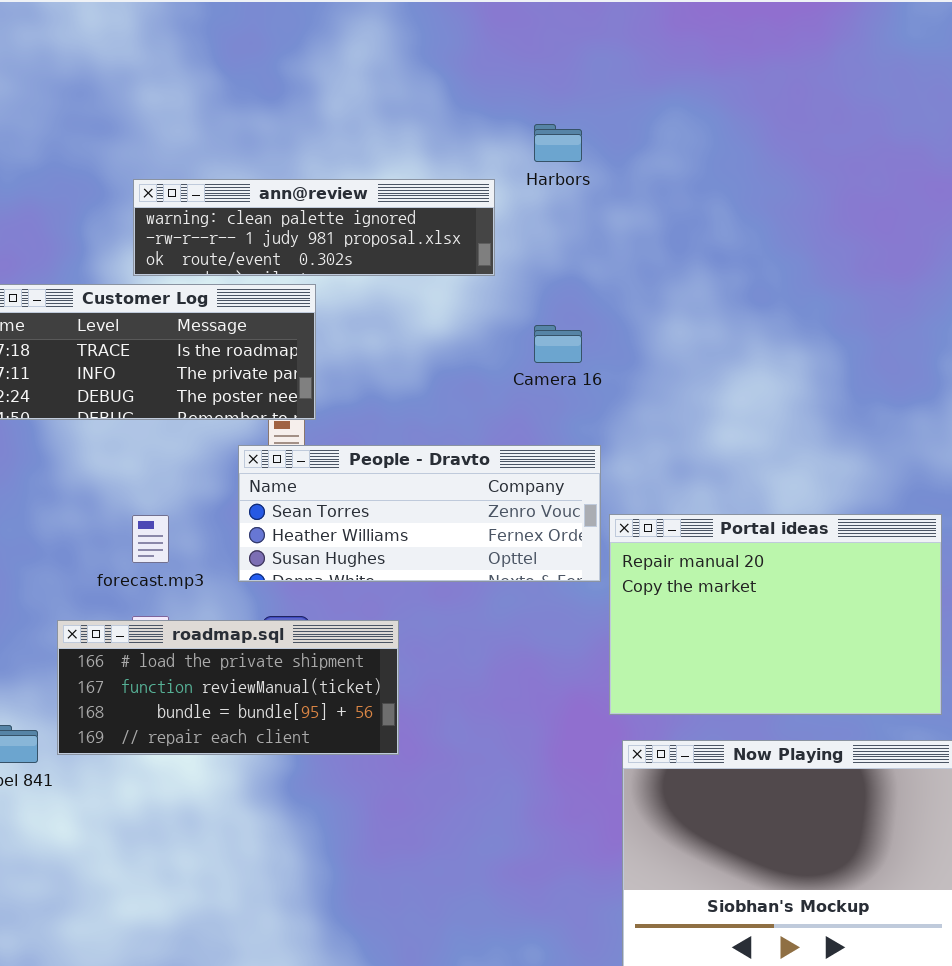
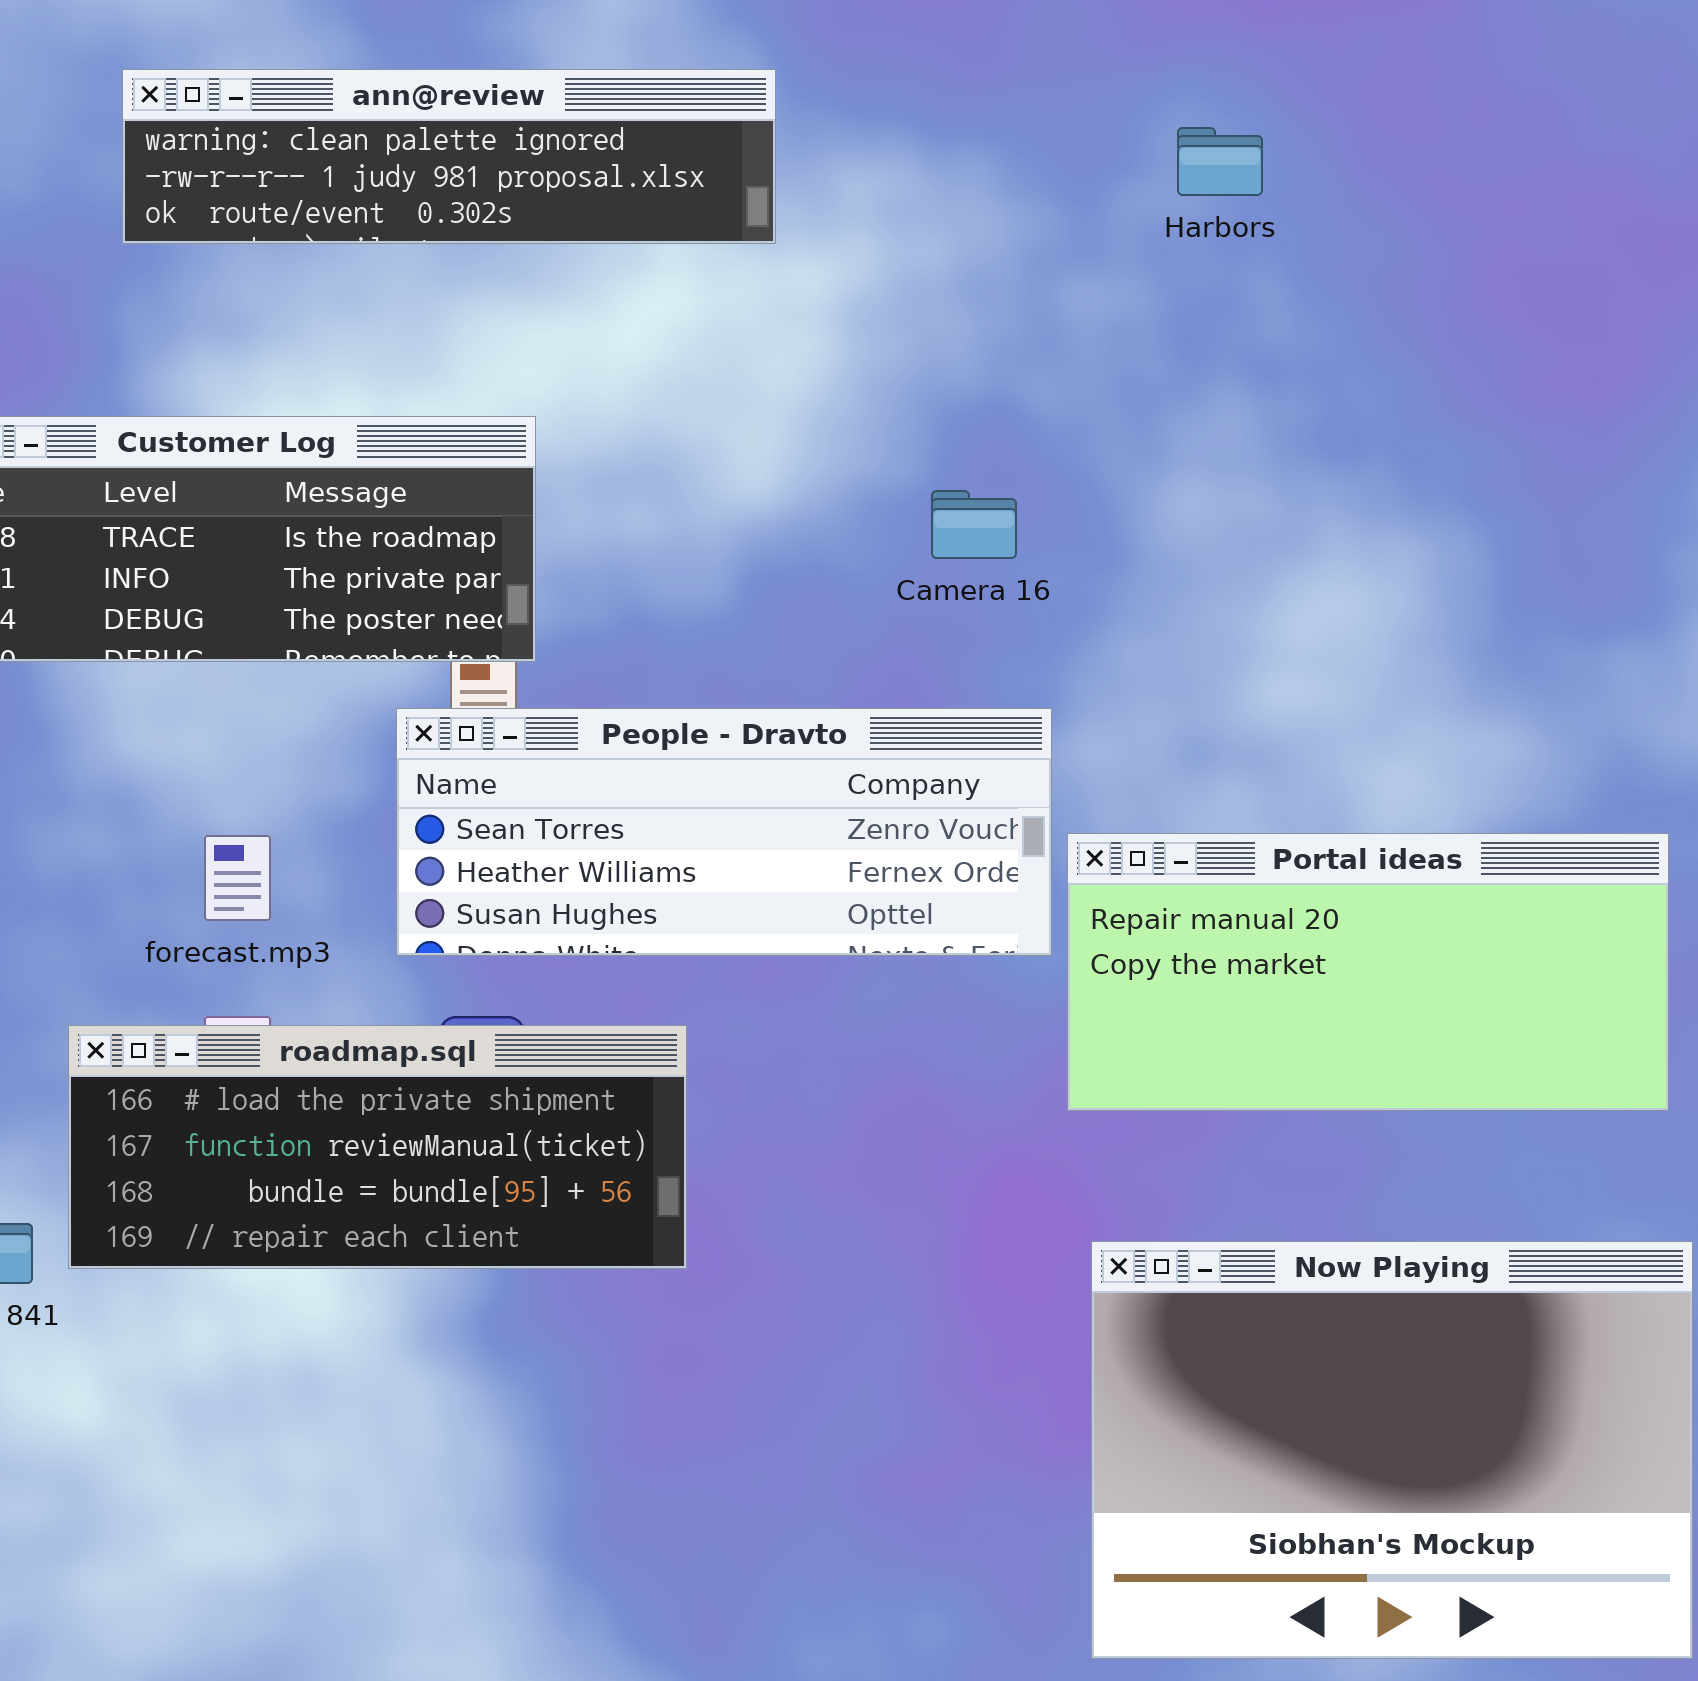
Harbors: [534,124,582,162] -> [1177,127,1263,196], moved
ann@review: [133,179,495,276] -> [122,69,776,244], moved
Portal ideas: [609,514,942,715] -> [1067,833,1669,1111], resized

